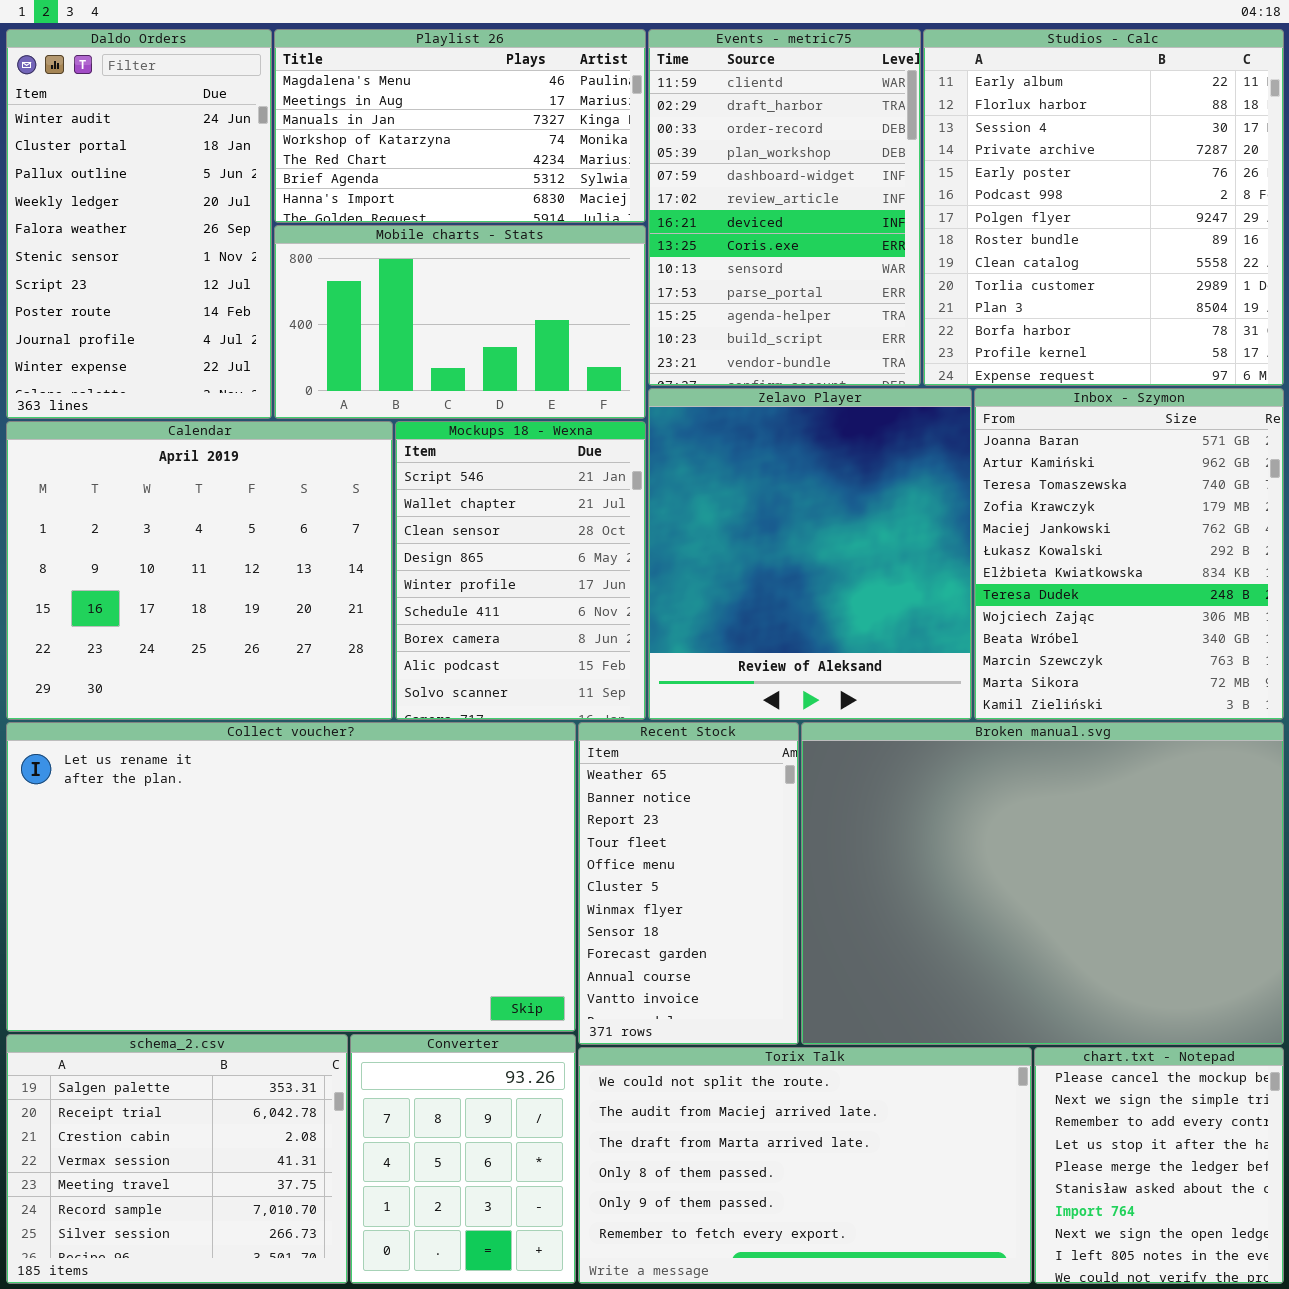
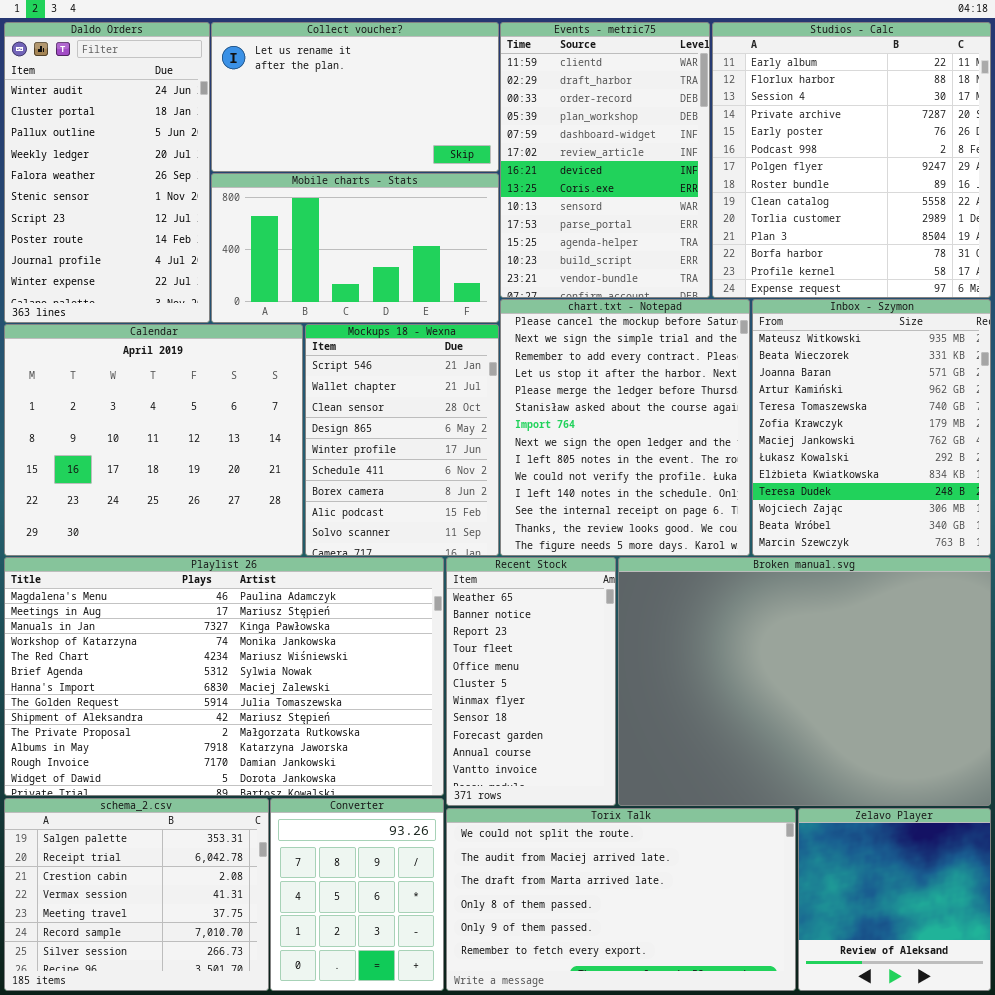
Playlist 26: [274,29,646,223] -> [4,557,444,796], moved, resized
Zelavo Player: [648,388,972,720] -> [798,808,991,991], moved, resized
Inbox - Szymon: [974,388,1284,720] -> [752,299,991,556], scrolled up 2 rows
Collect voucher?: [6,722,576,1032] -> [211,22,499,172], moved, resized
chart.txt - Notepad: [1034,1047,1284,1284] -> [500,299,750,556], moved, resized

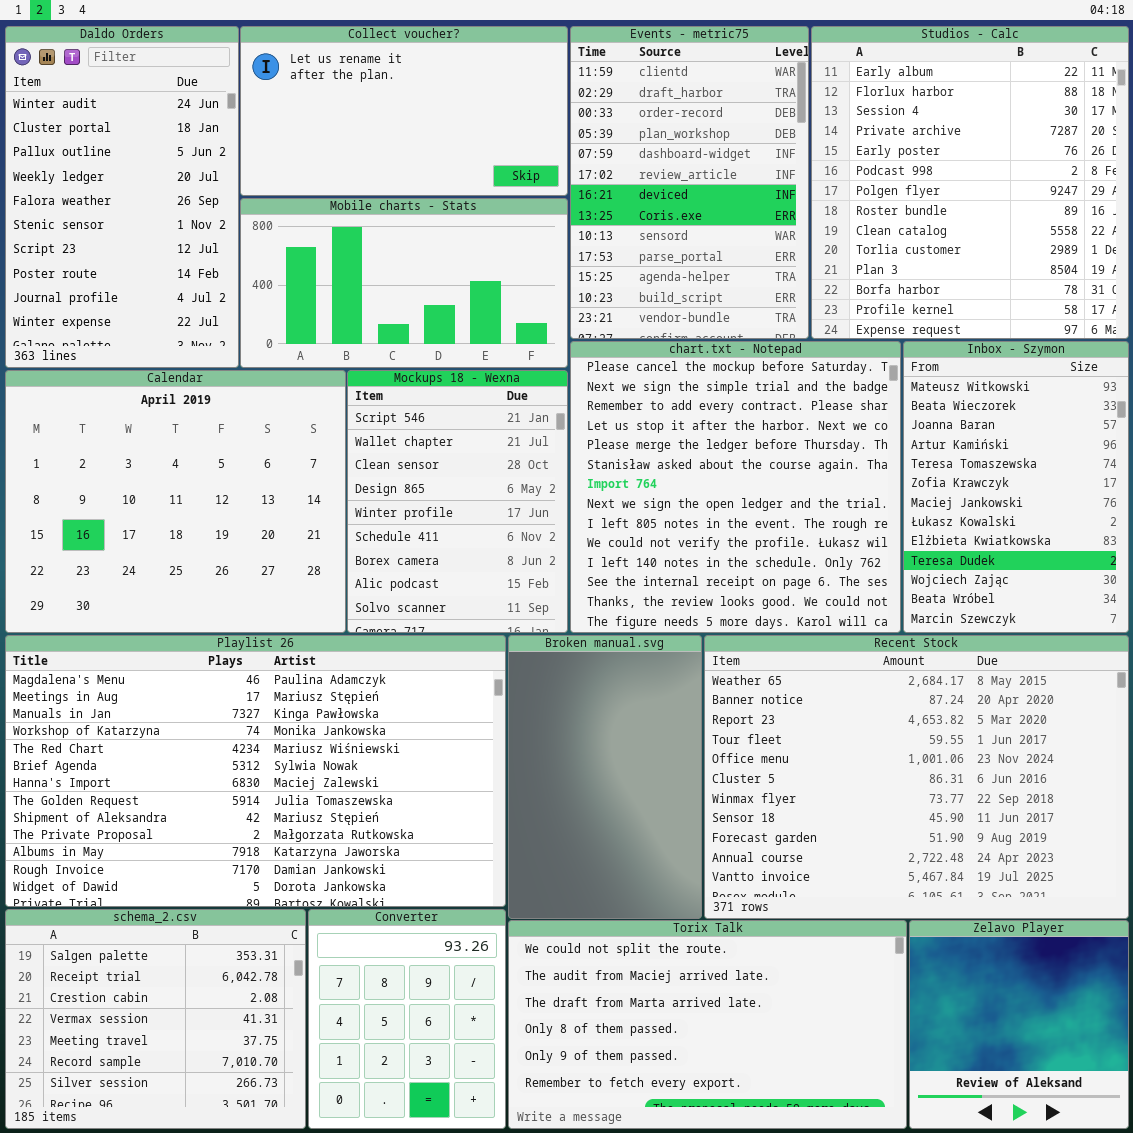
chart.txt - Notepad: [500,299,750,556] -> [570,341,901,633], resized
Inbox - Szymon: [752,299,991,556] -> [903,341,1129,633], resized
Recent Stock: [446,557,616,806] -> [704,635,1129,919], moved, resized
Broken manual.svg: [618,557,991,806] -> [508,635,702,919], moved, resized

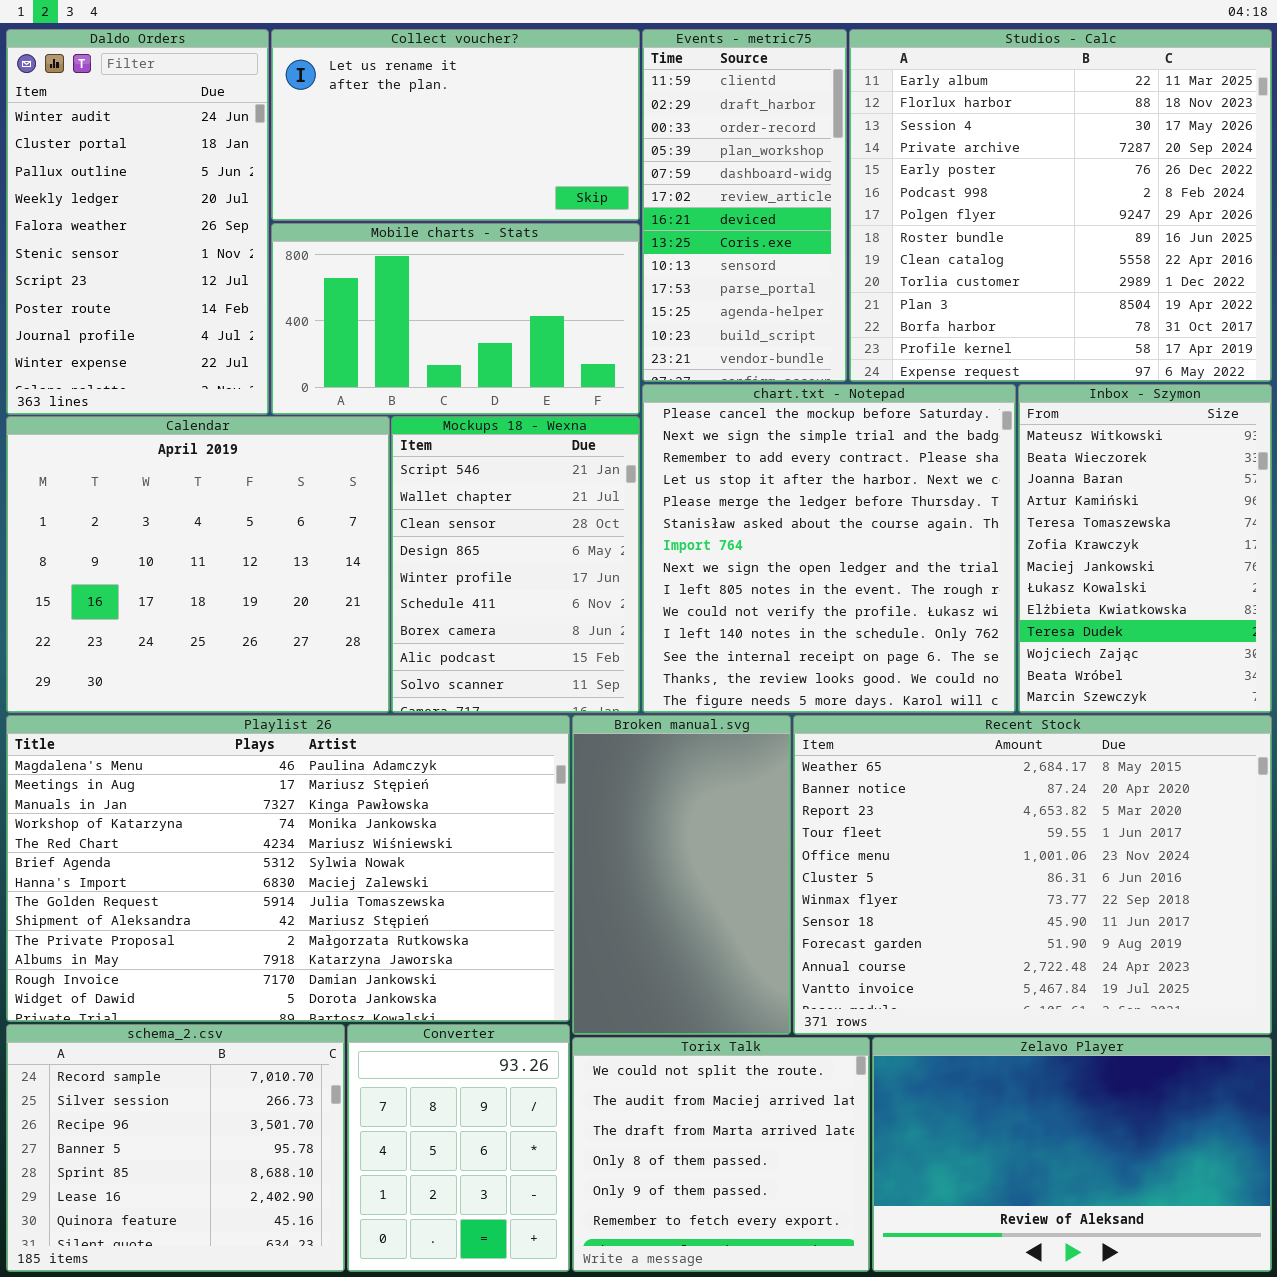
Events - metric75: [570,26,809,339] -> [642,29,847,382], resized
Studios - Calc: [811,26,1129,339] -> [849,29,1272,382], resized
schema_2.csv: [5,909,306,1129] -> [6,1024,345,1272], scrolled down 5 rows
Torix Talk: [508,920,907,1129] -> [572,1037,870,1272], resized
Zelavo Player: [909,920,1129,1129] -> [872,1037,1272,1272], resized

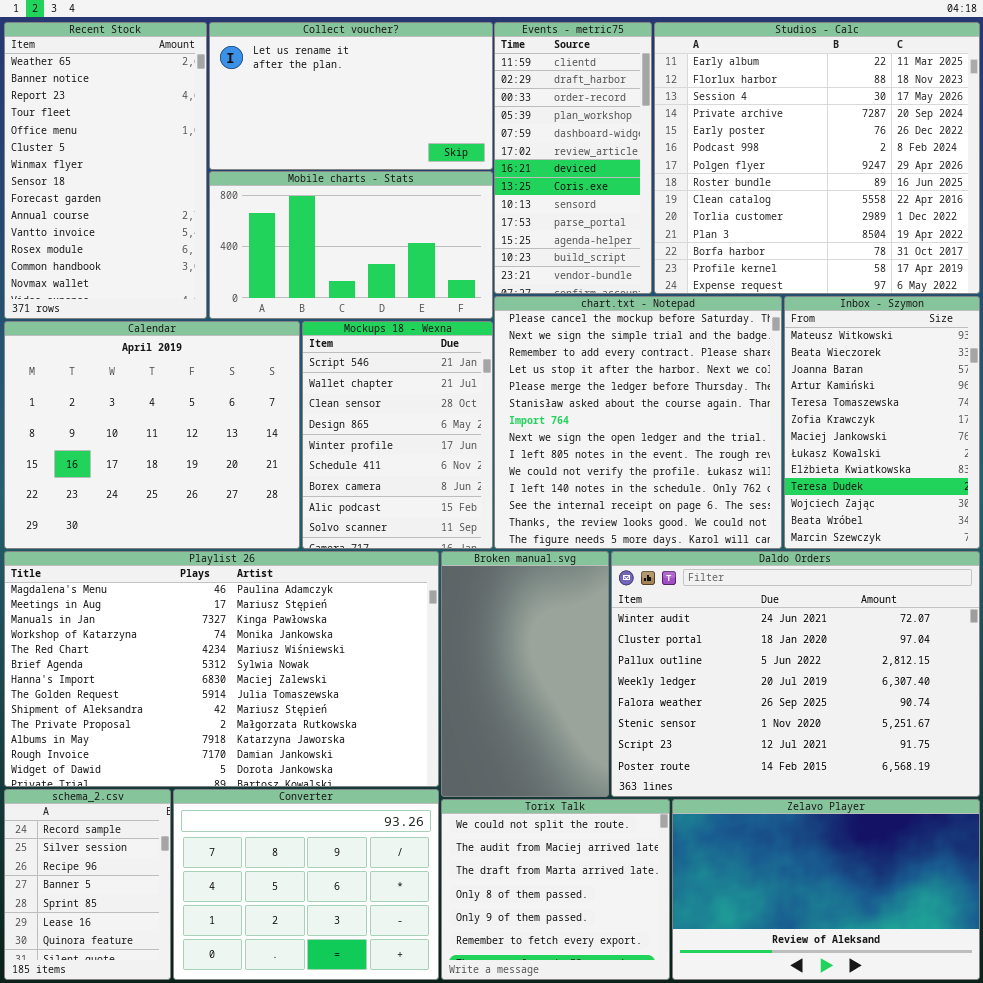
Daldo Orders: [6,29,269,415] -> [611,551,980,797], moved, resized
Recent Stock: [793,715,1272,1035] -> [4,22,207,319], moved, resized
schema_2.csv: [6,1024,345,1272] -> [4,789,171,980], resized
Converter: [347,1024,570,1272] -> [173,789,439,980], resized

